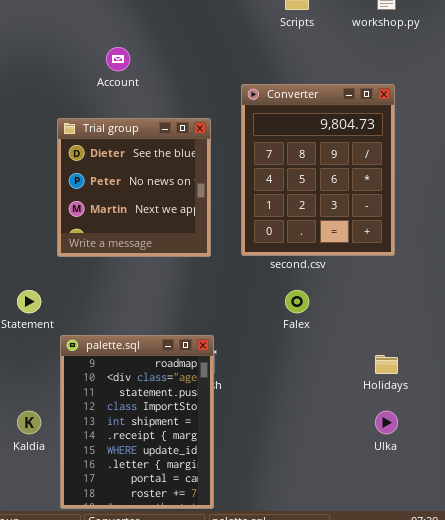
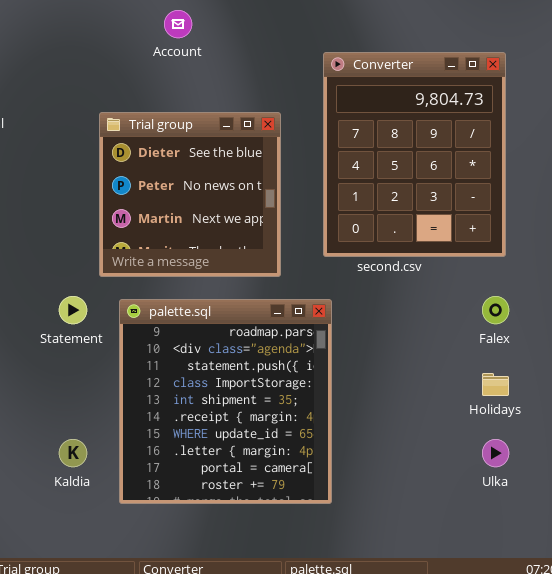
Trial group: [57,118,211,257] -> [99,112,281,277], moved
Falex: [285,290,309,313] -> [482,296,509,324], moved
palette.sql: [60,335,214,509] -> [119,299,332,504], moved, resized

